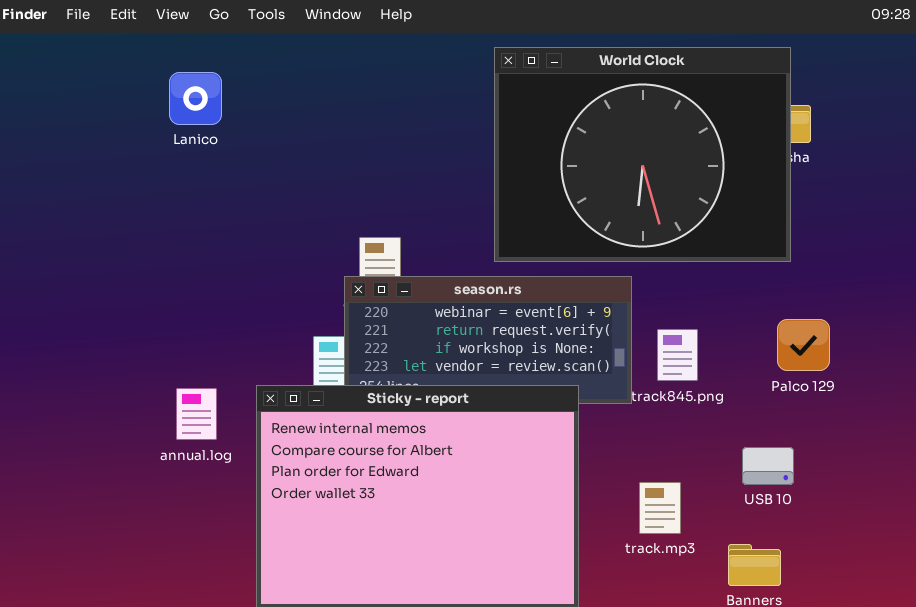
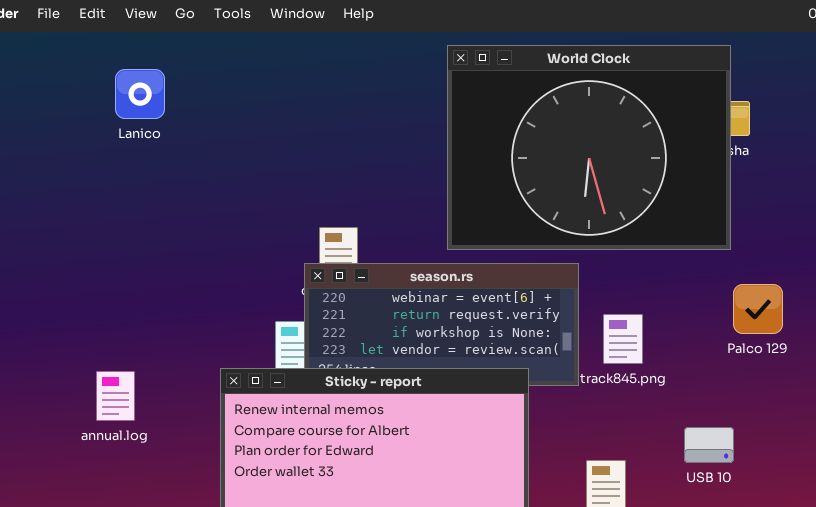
Lanico: [169,72,222,125] -> [115,69,165,119], moved
Palco 129: [777,319,830,371] -> [733,284,783,334], moved
annual.log: [176,388,217,440] -> [96,371,135,421], moved

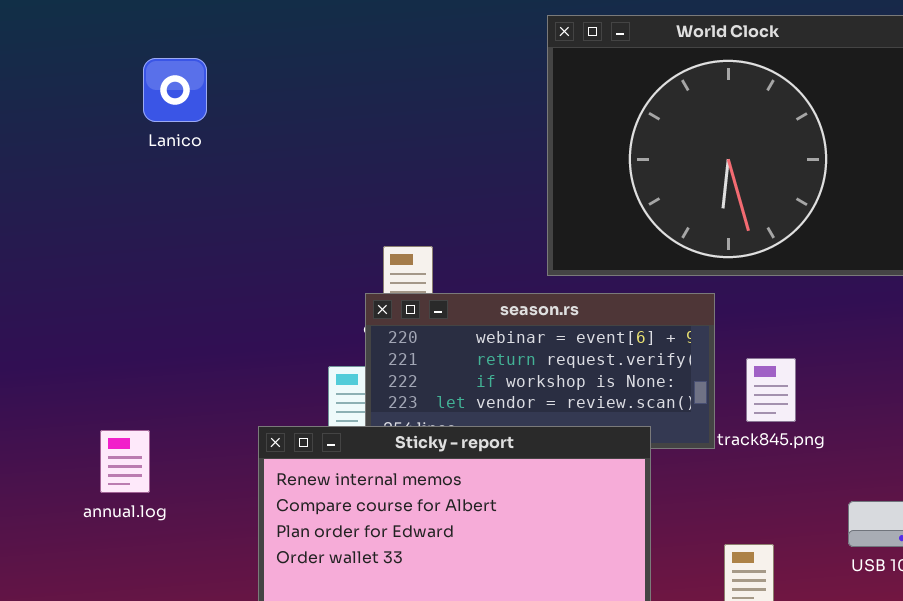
Lanico: [115,69,165,119] -> [143,58,207,122], moved

